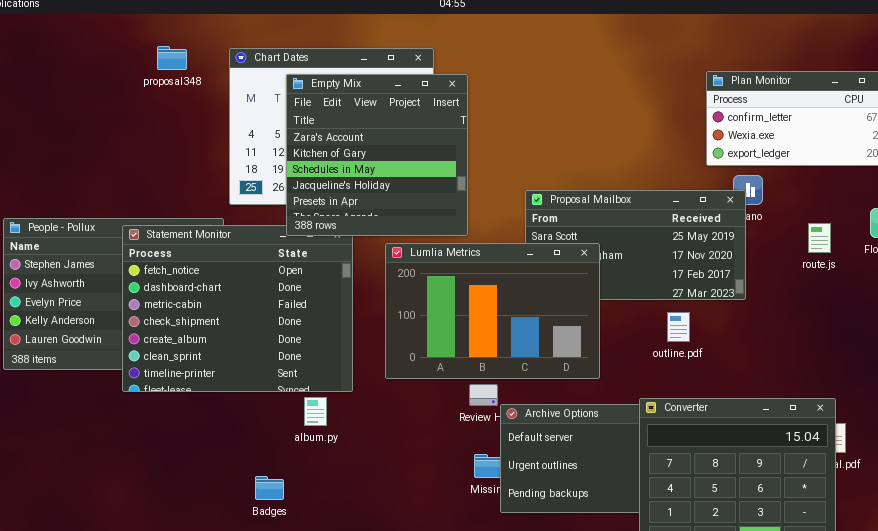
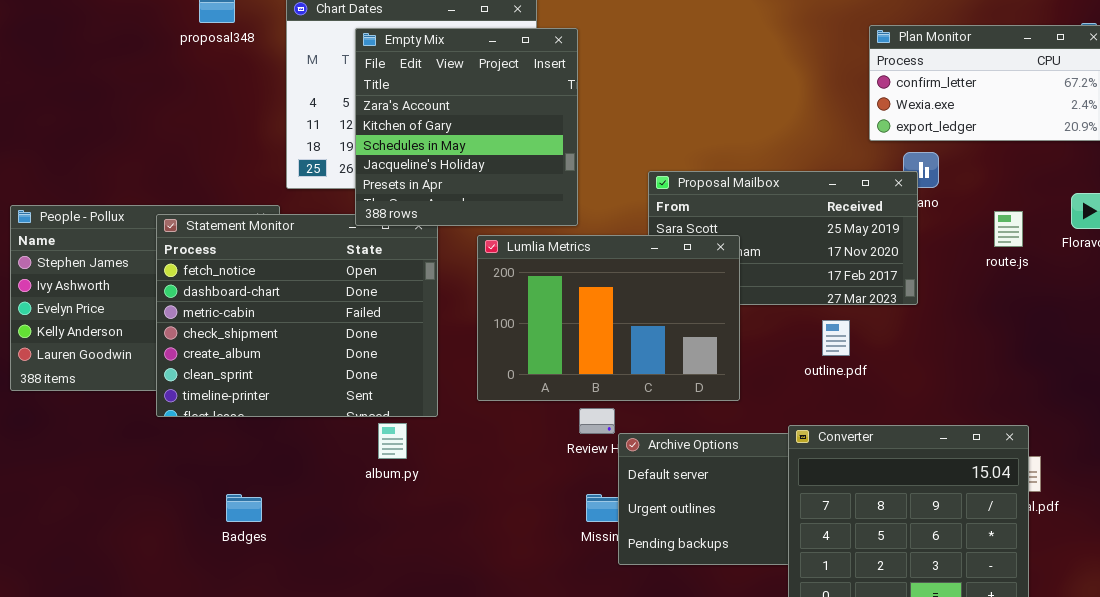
Badges: [255,476,284,500] -> [226,494,262,522], moved

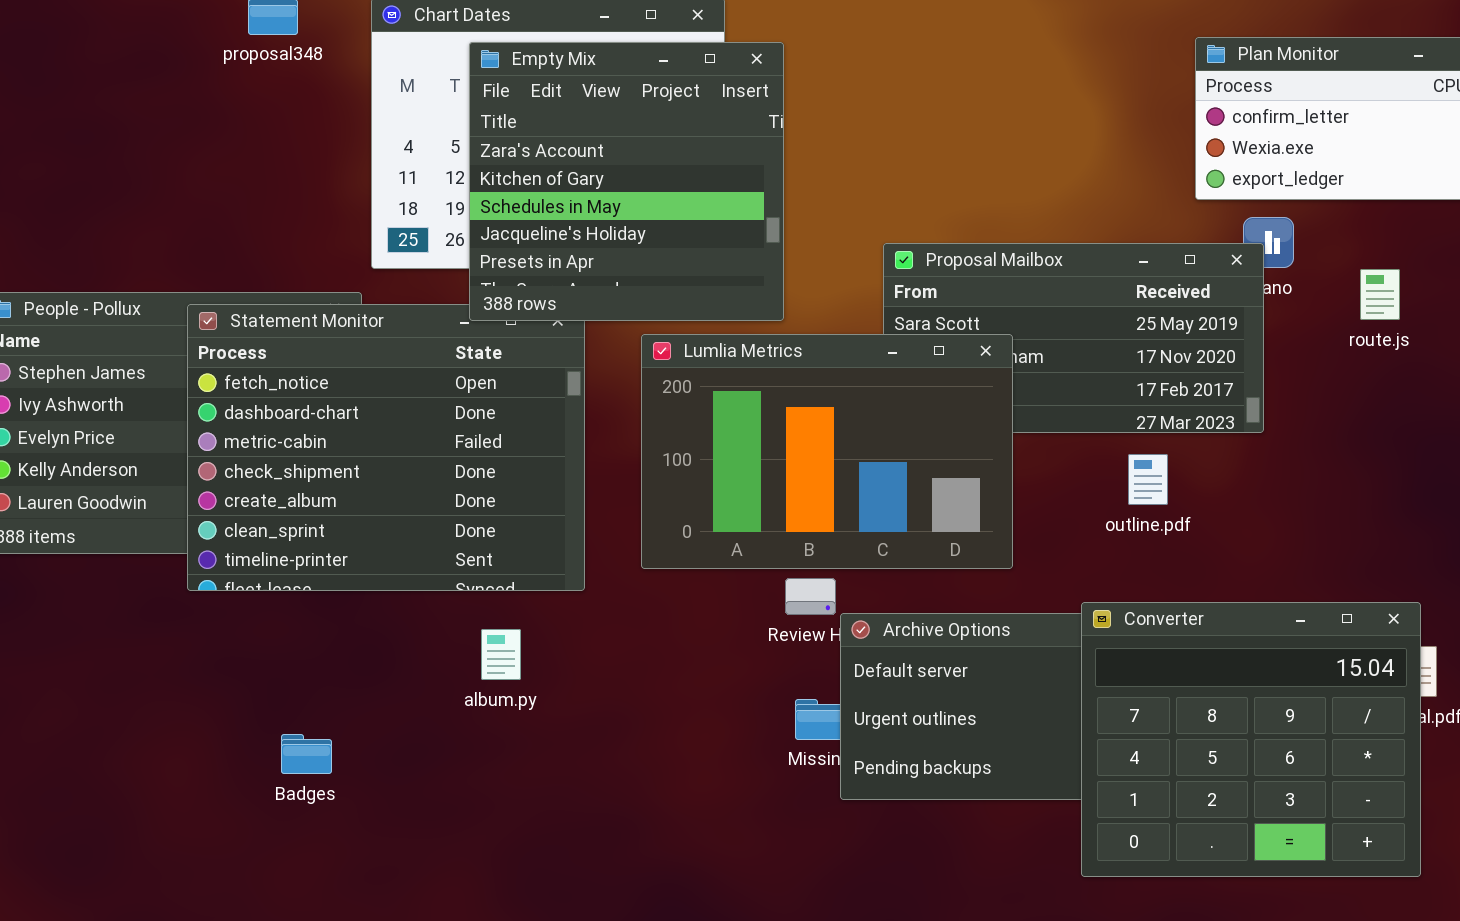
route.js: [994,211,1023,247] -> [1360,269,1400,320], moved
album.py: [378,423,407,459] -> [481,629,521,680], moved
Badges: [226,494,262,522] -> [281,734,332,774], moved

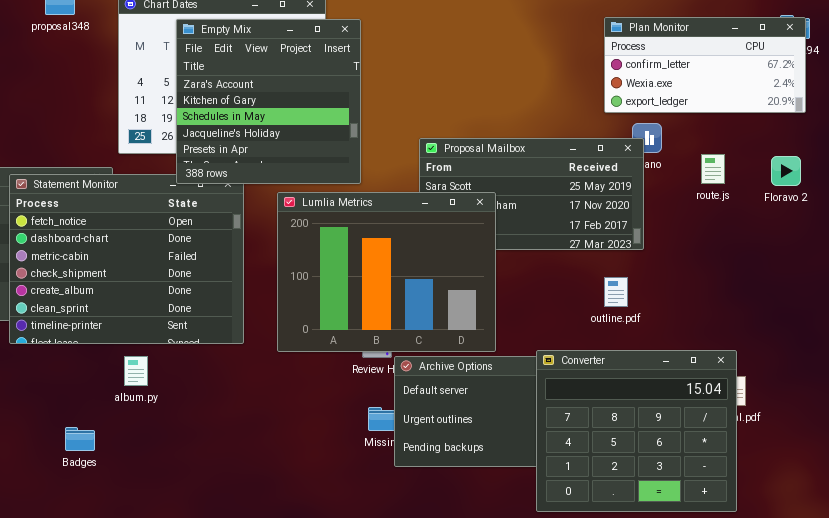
Lumlia Metrics: [641,334,1013,569] -> [277,192,496,352], resized
outline.pdf: [1128,454,1168,505] -> [604,277,628,307], moved
album.py: [481,629,521,680] -> [124,356,148,386], moved

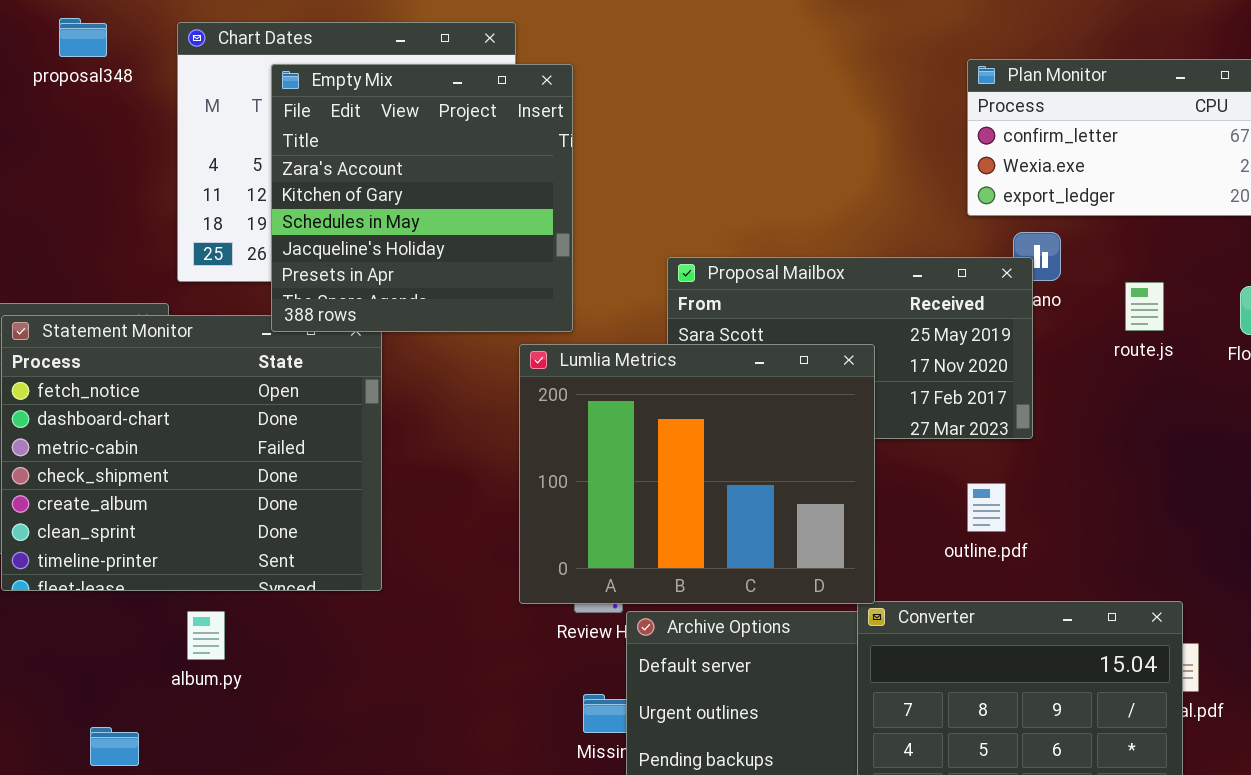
Lumlia Metrics: [277,192,496,352] -> [519,344,875,604], moved

